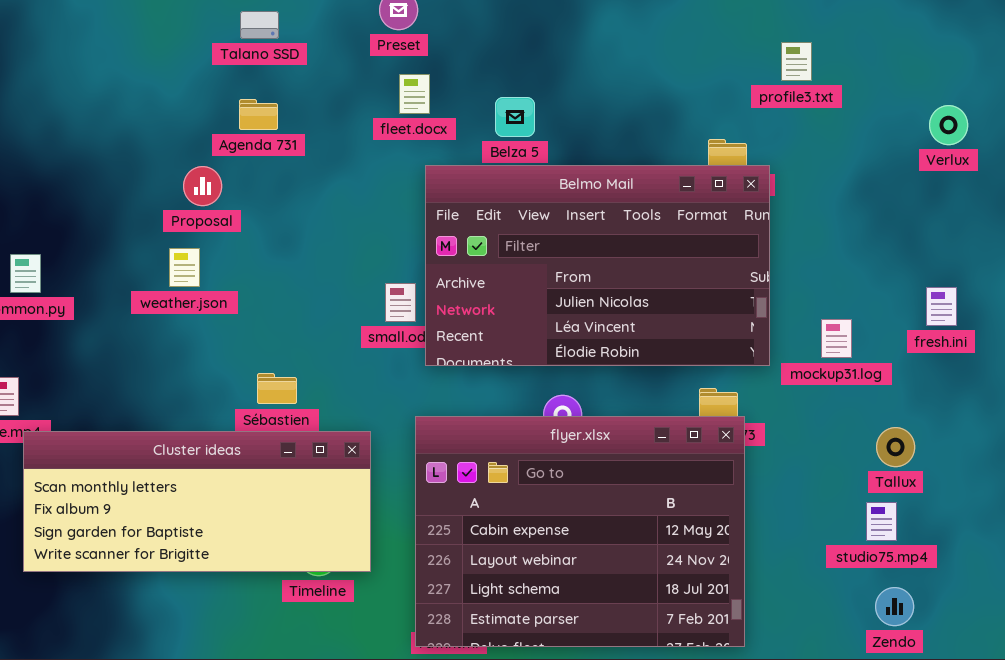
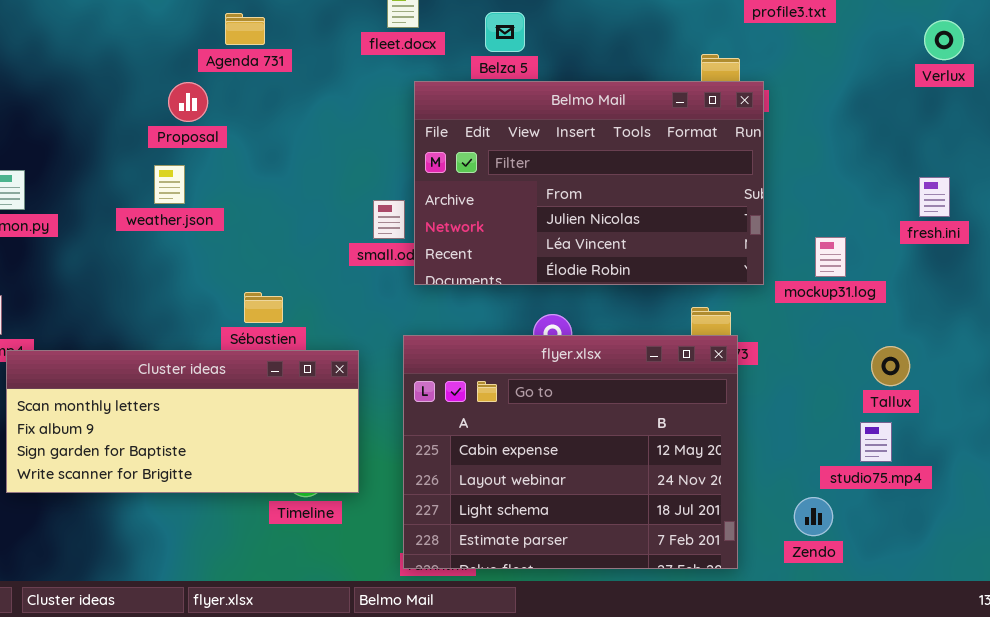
fresh.ini: [926,287,957,326] -> [919,177,950,217], moved
Zendo: [875,587,914,626] -> [794,497,833,536], moved

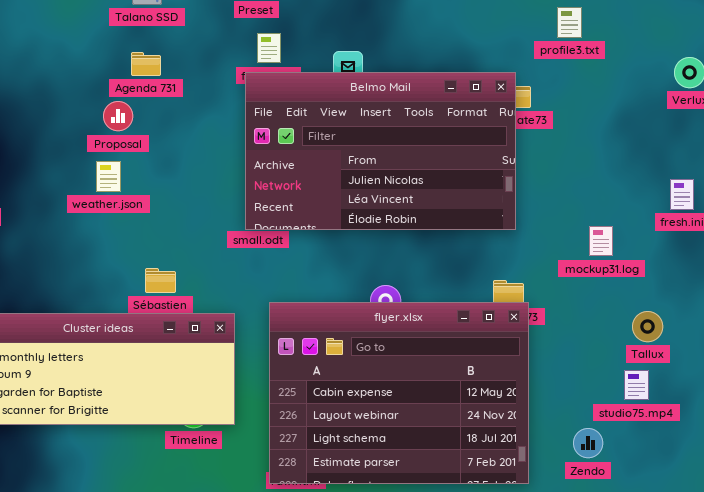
Belmo Mail: [414,81,764,285] -> [245,72,516,230], moved
Proposal: [168,82,208,122] -> [103,101,133,131], moved
weather.json: [154,165,185,204] -> [96,161,121,192], moved

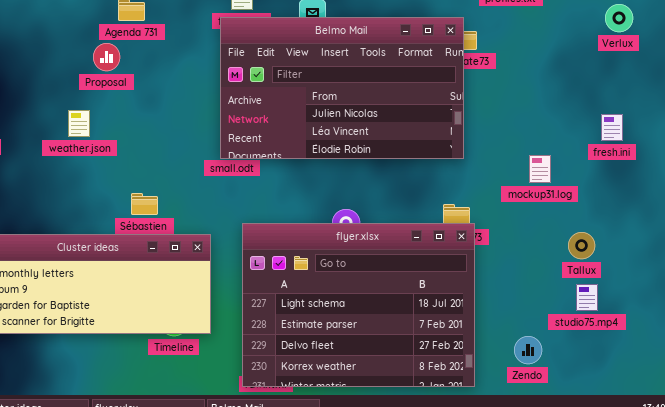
weather.json: [96,161,121,192] -> [68,110,90,137], moved
flyer.xlsx: [269,302,529,484] -> [242,223,475,387], scrolled down 2 rows
studio75.mp4: [624,370,649,400] -> [576,284,598,311], moved

